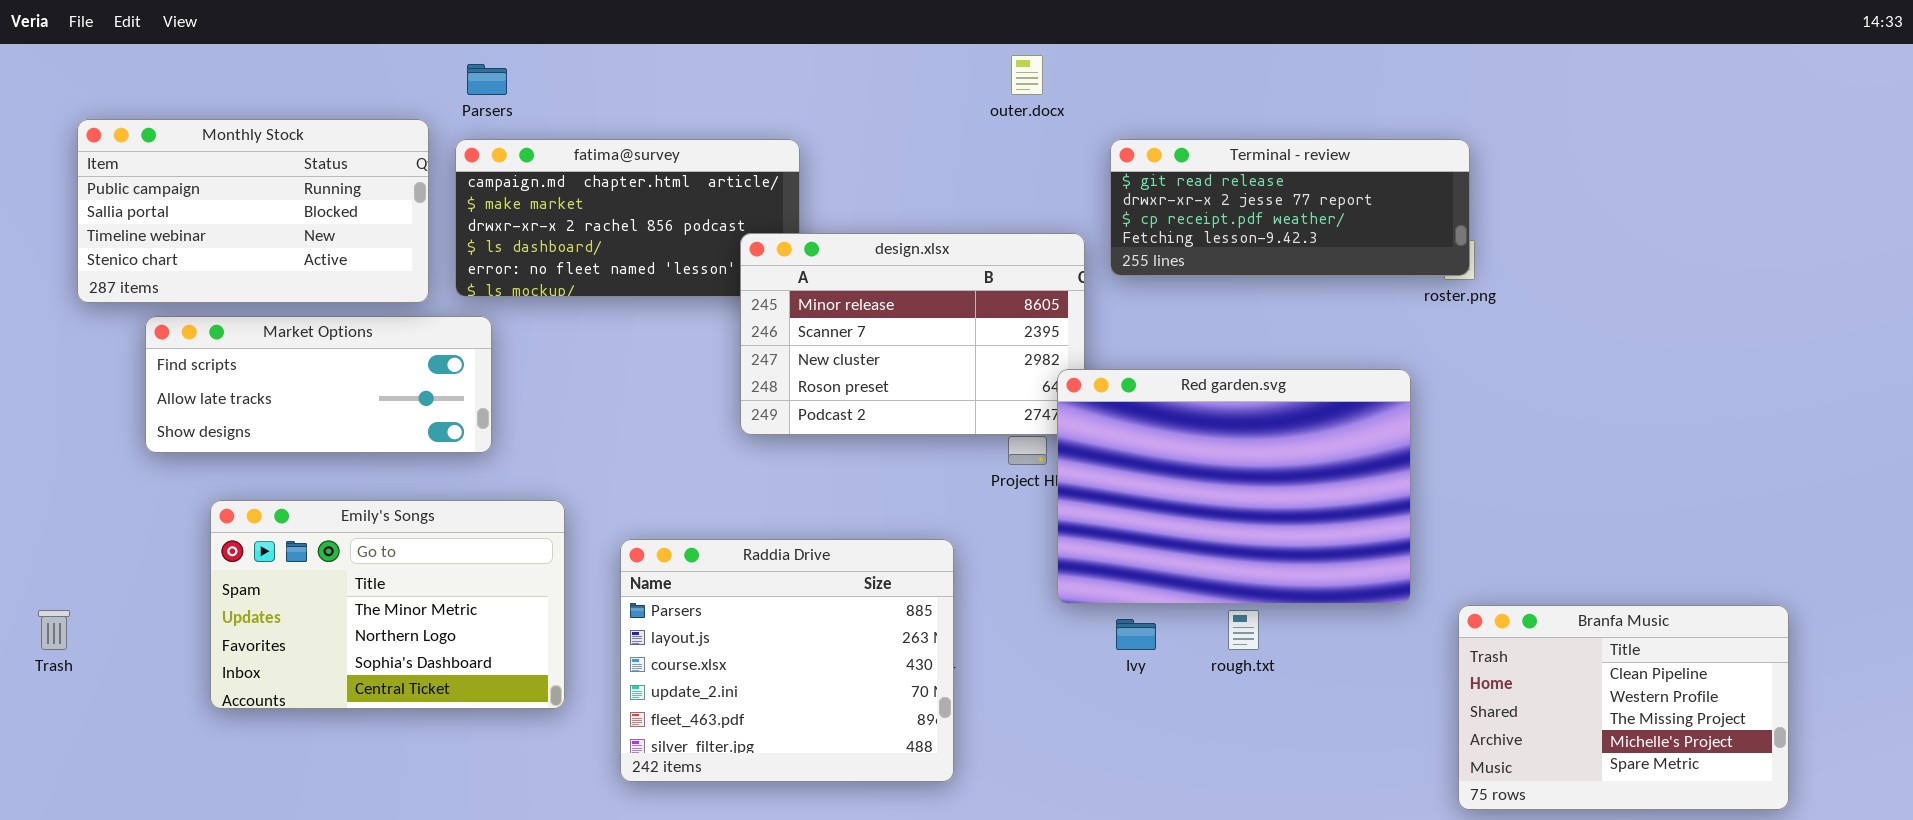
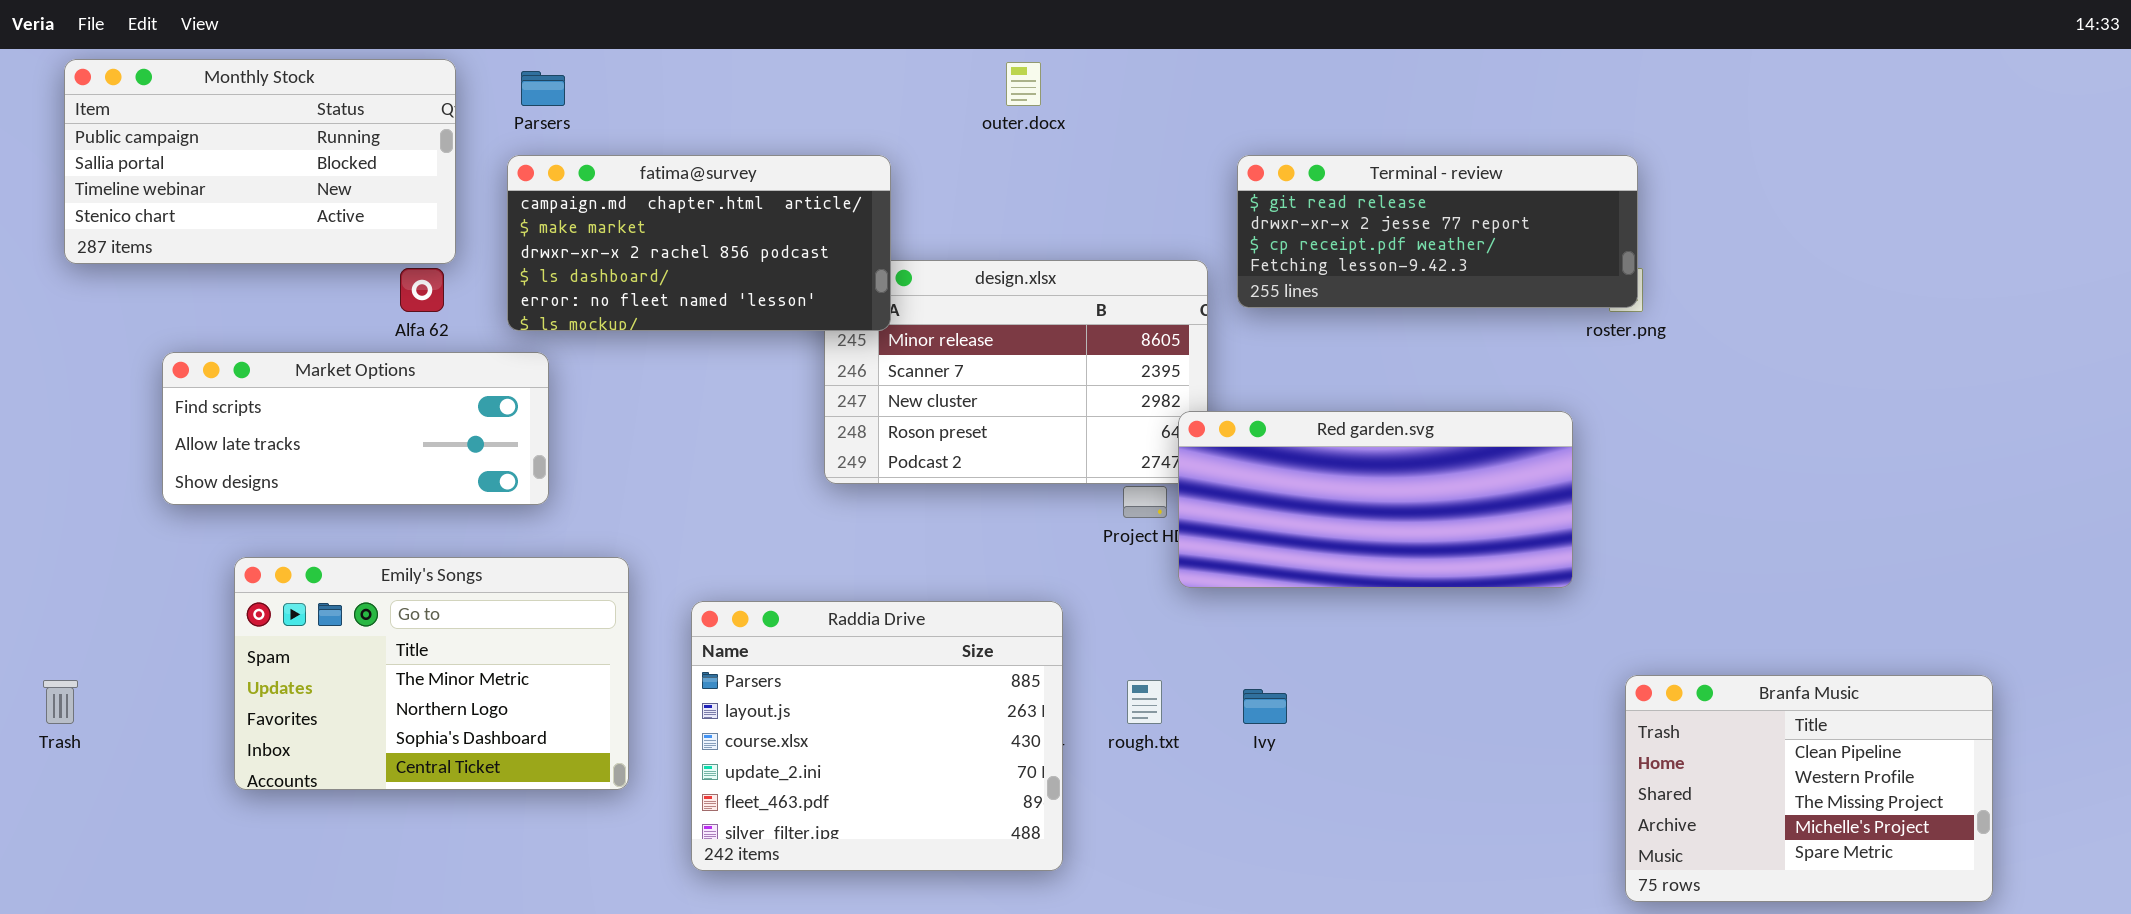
outer.docx: [1011,55,1043,95] -> [1006,62,1041,106], moved
Monthly Stock: [77,119,429,303] -> [64,59,456,264], moved
fatima@survey: [455,139,800,297] -> [507,155,891,331], raised
Red garden.svg: [1057,369,1411,604] -> [1178,411,1573,588], resized
rough.txt: [1228,610,1259,650] -> [1127,680,1162,724], moved

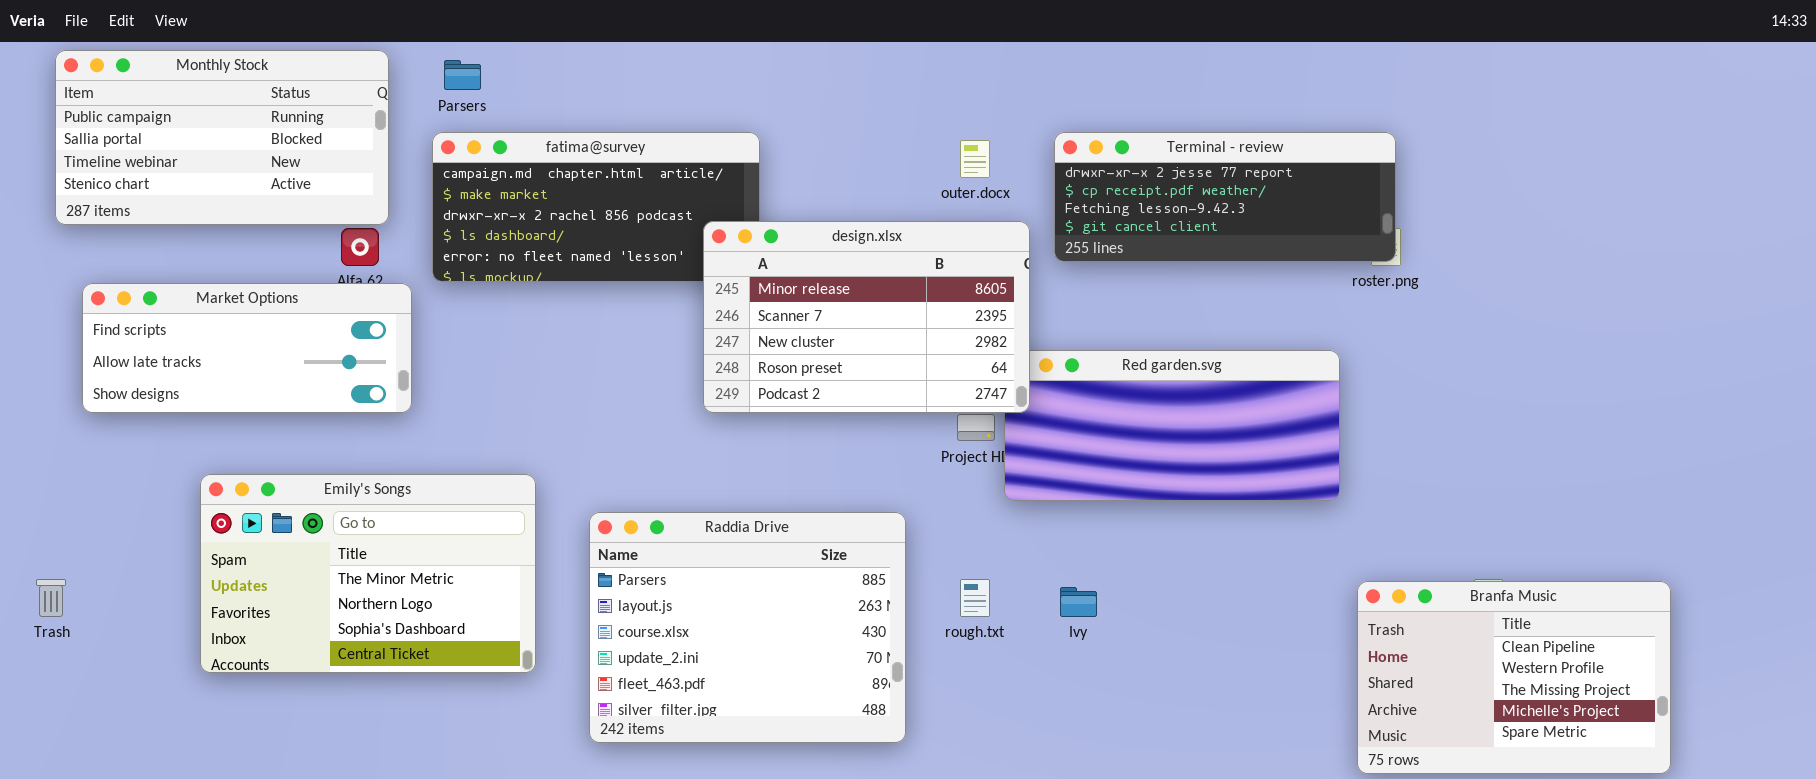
outer.docx: [1006,62,1041,106] -> [960,140,990,178], moved
Terminal - review: [1237,155,1638,308] -> [1054,132,1396,262], scrolled down 1 row
design.xlsx: [824,260,1208,484] -> [703,221,1030,413], raised
Market Options: [162,352,549,505] -> [82,283,412,413], moved
Branfa Music: [1625,675,1993,902] -> [1357,581,1671,774], moved

